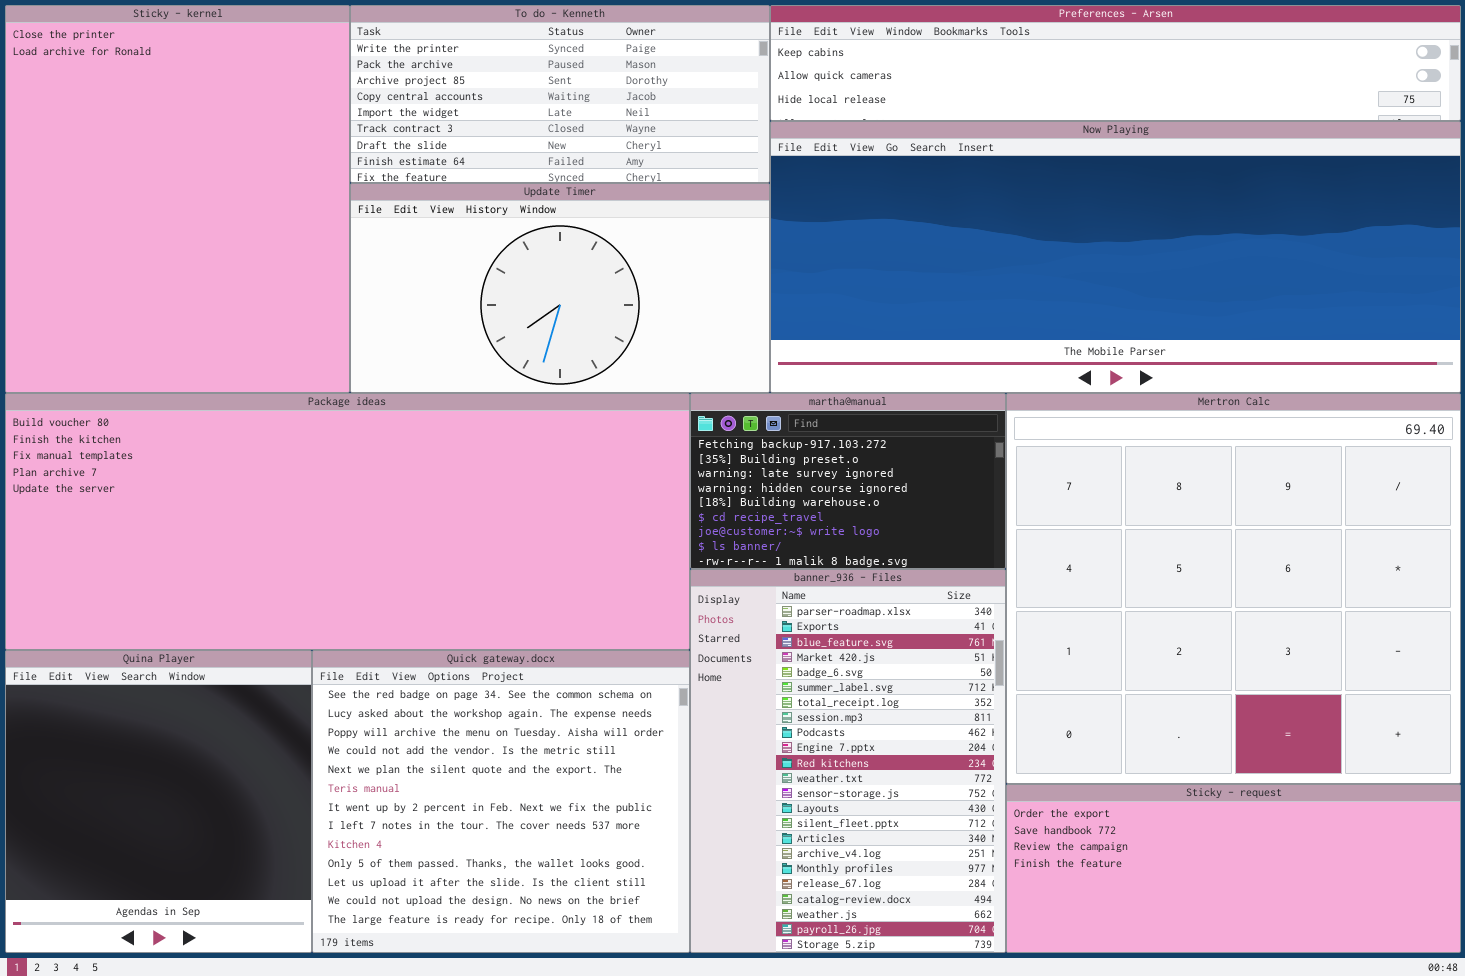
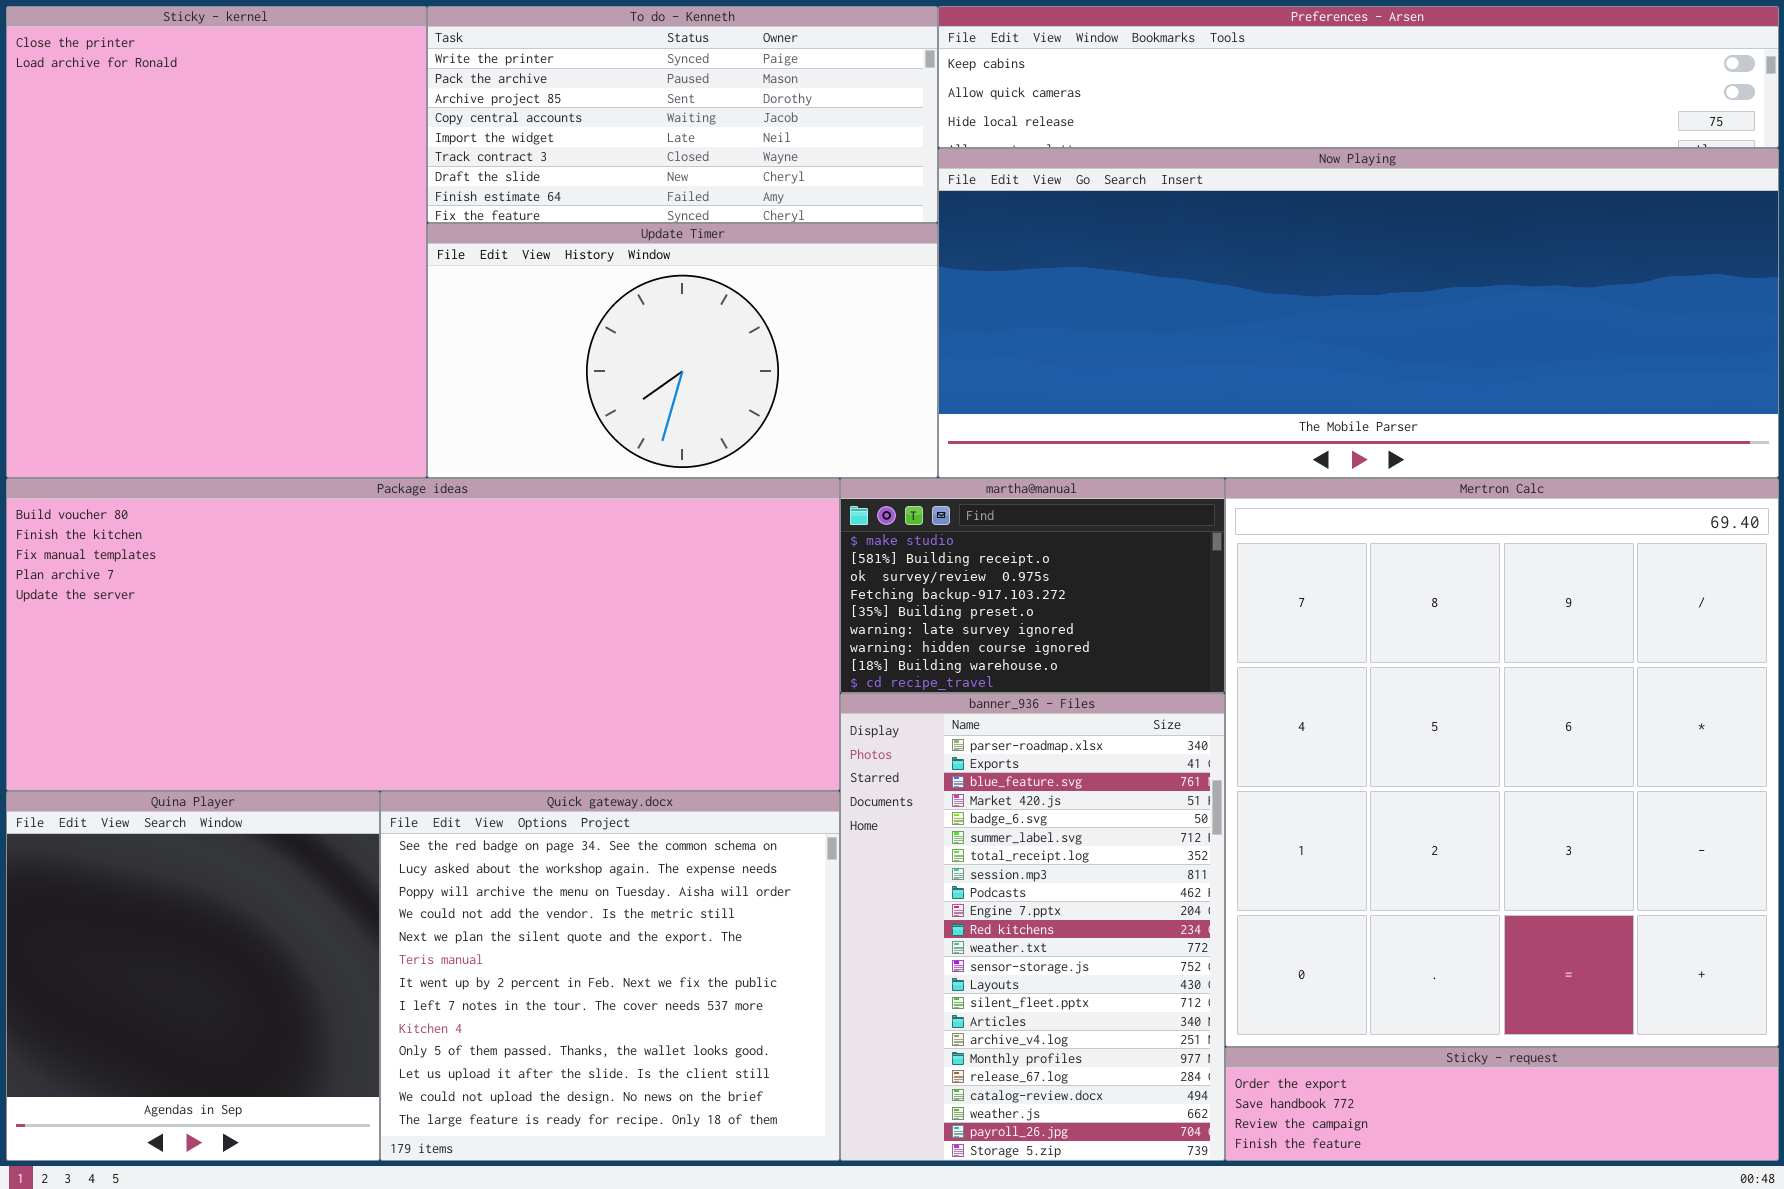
martha@manual: [690,393,1006,569] -> [840,478,1225,693], scrolled up 3 rows
Mertron Calc: [1006,393,1461,784] -> [1225,478,1779,1047], resized
Sticky - request: [1006,784,1461,953] -> [1225,1047,1779,1161], resized

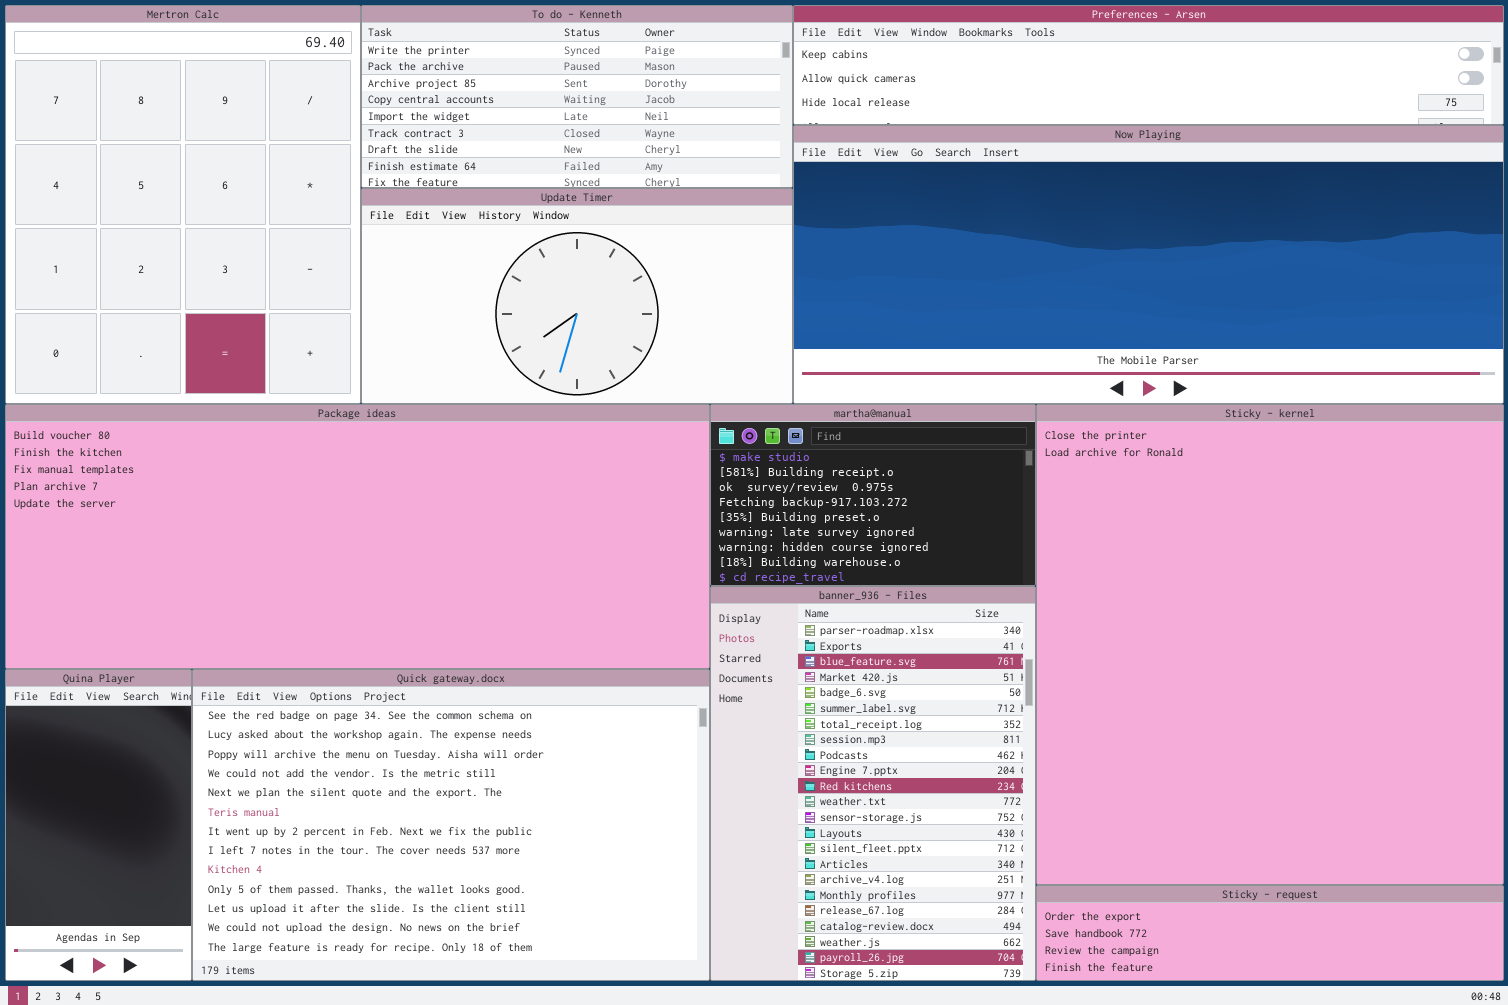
Sticky - kernel: [6,6,427,478] -> [1036,404,1504,885], moved, resized
Mertron Calc: [1225,478,1779,1047] -> [5,5,361,404], moved, resized
Quina Player: [6,791,380,1161] -> [5,669,192,981], resized
Quick gateway.docx: [380,791,840,1161] -> [192,669,710,981], resized

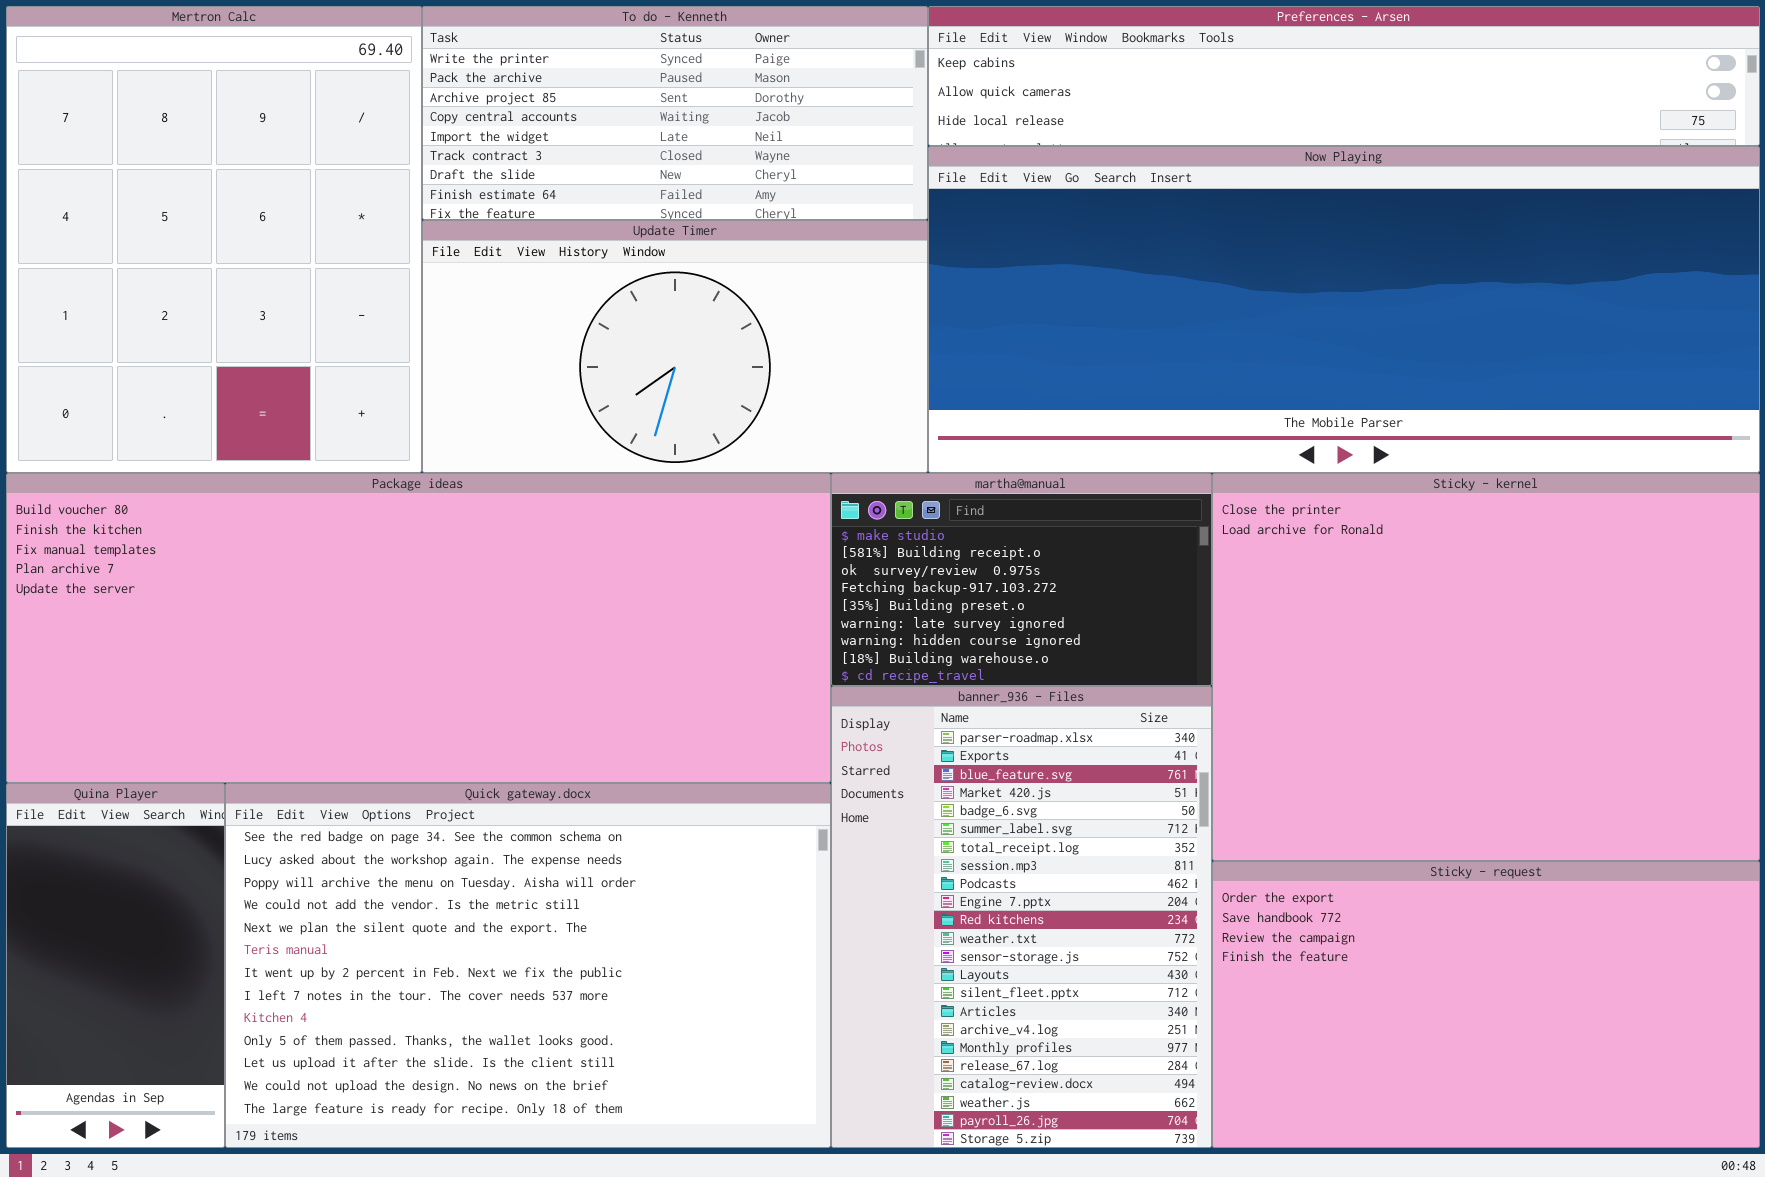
Sticky - kernel: [1036,404,1504,885] -> [1212,473,1760,861], resized
Sticky - request: [1036,885,1504,981] -> [1212,861,1760,1148], resized

